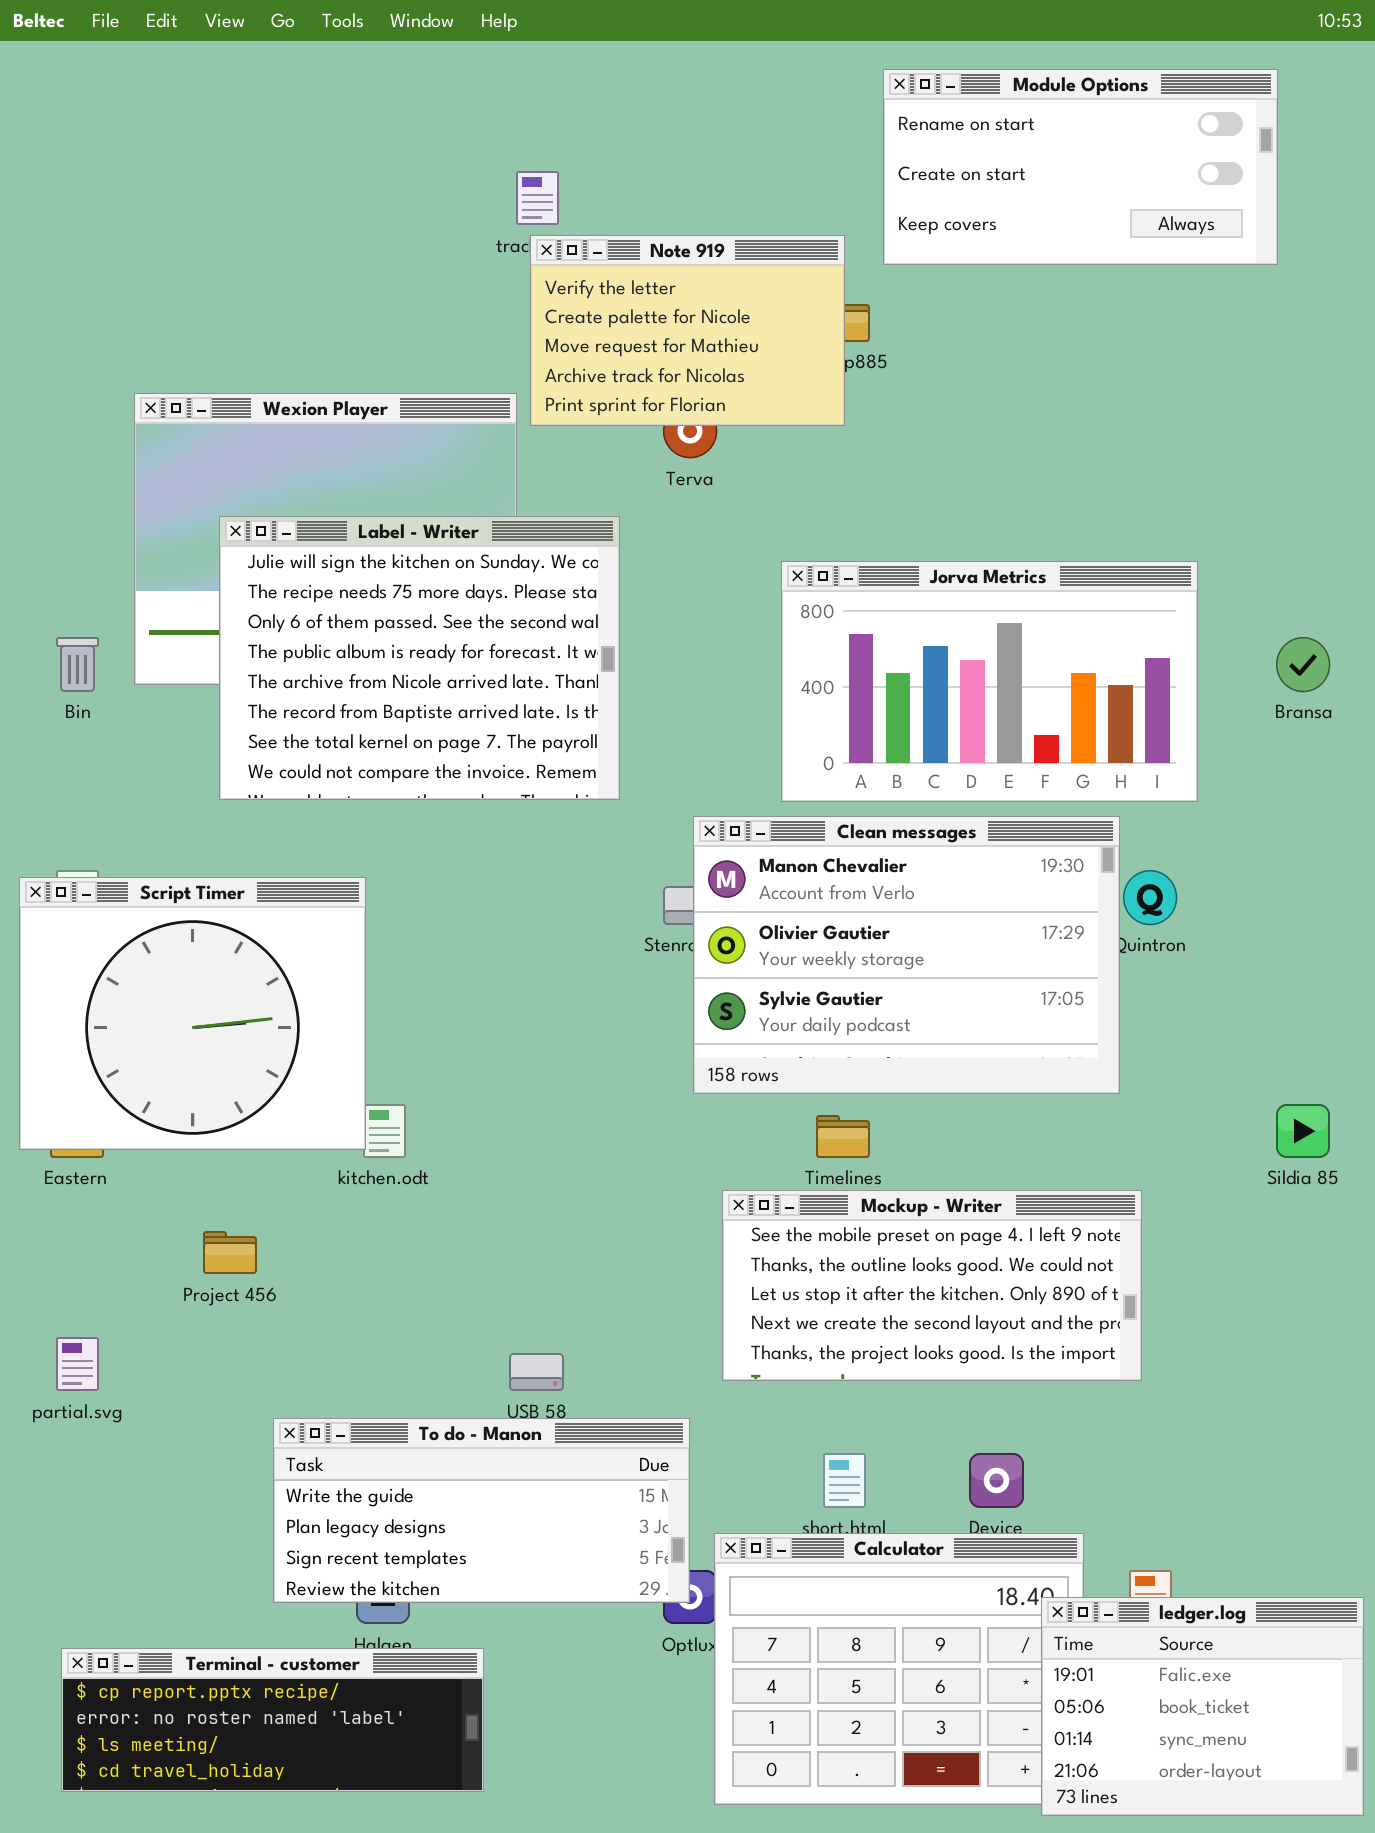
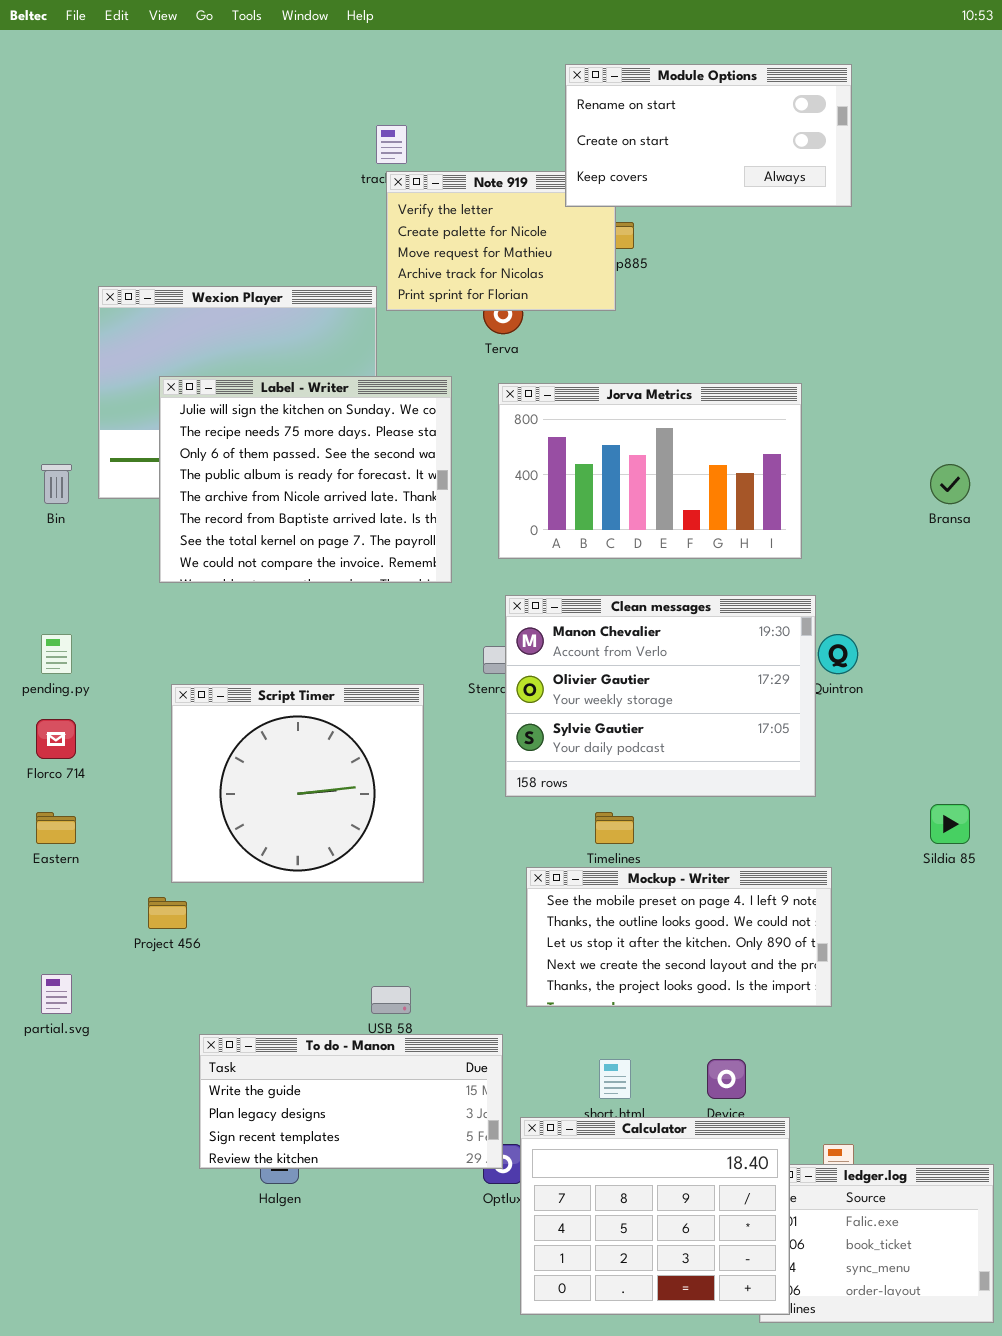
Module Options: [883,69,1278,265] -> [565,64,852,207], moved
Jorva Metrics: [781,561,1198,802] -> [498,383,802,559], moved
Script Timer: [19,877,366,1150] -> [171,684,424,883], moved
Calculator: [714,1533,1084,1805] -> [520,1117,790,1315], raised
Terminal - customer: [61,1648,484,1792] -> none, closed

